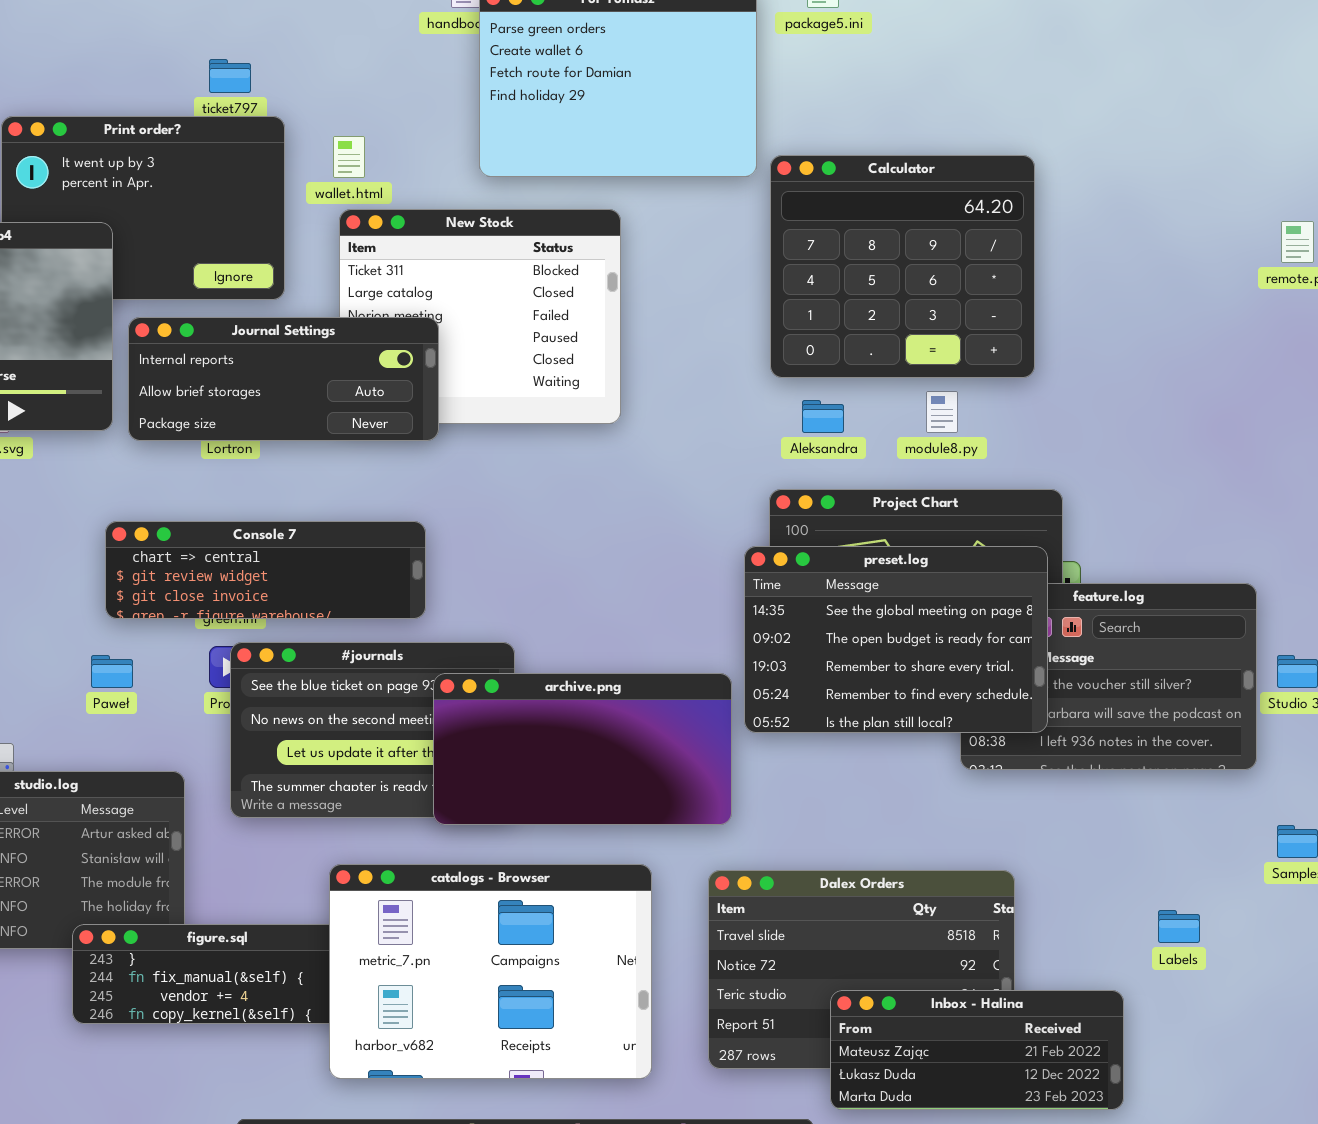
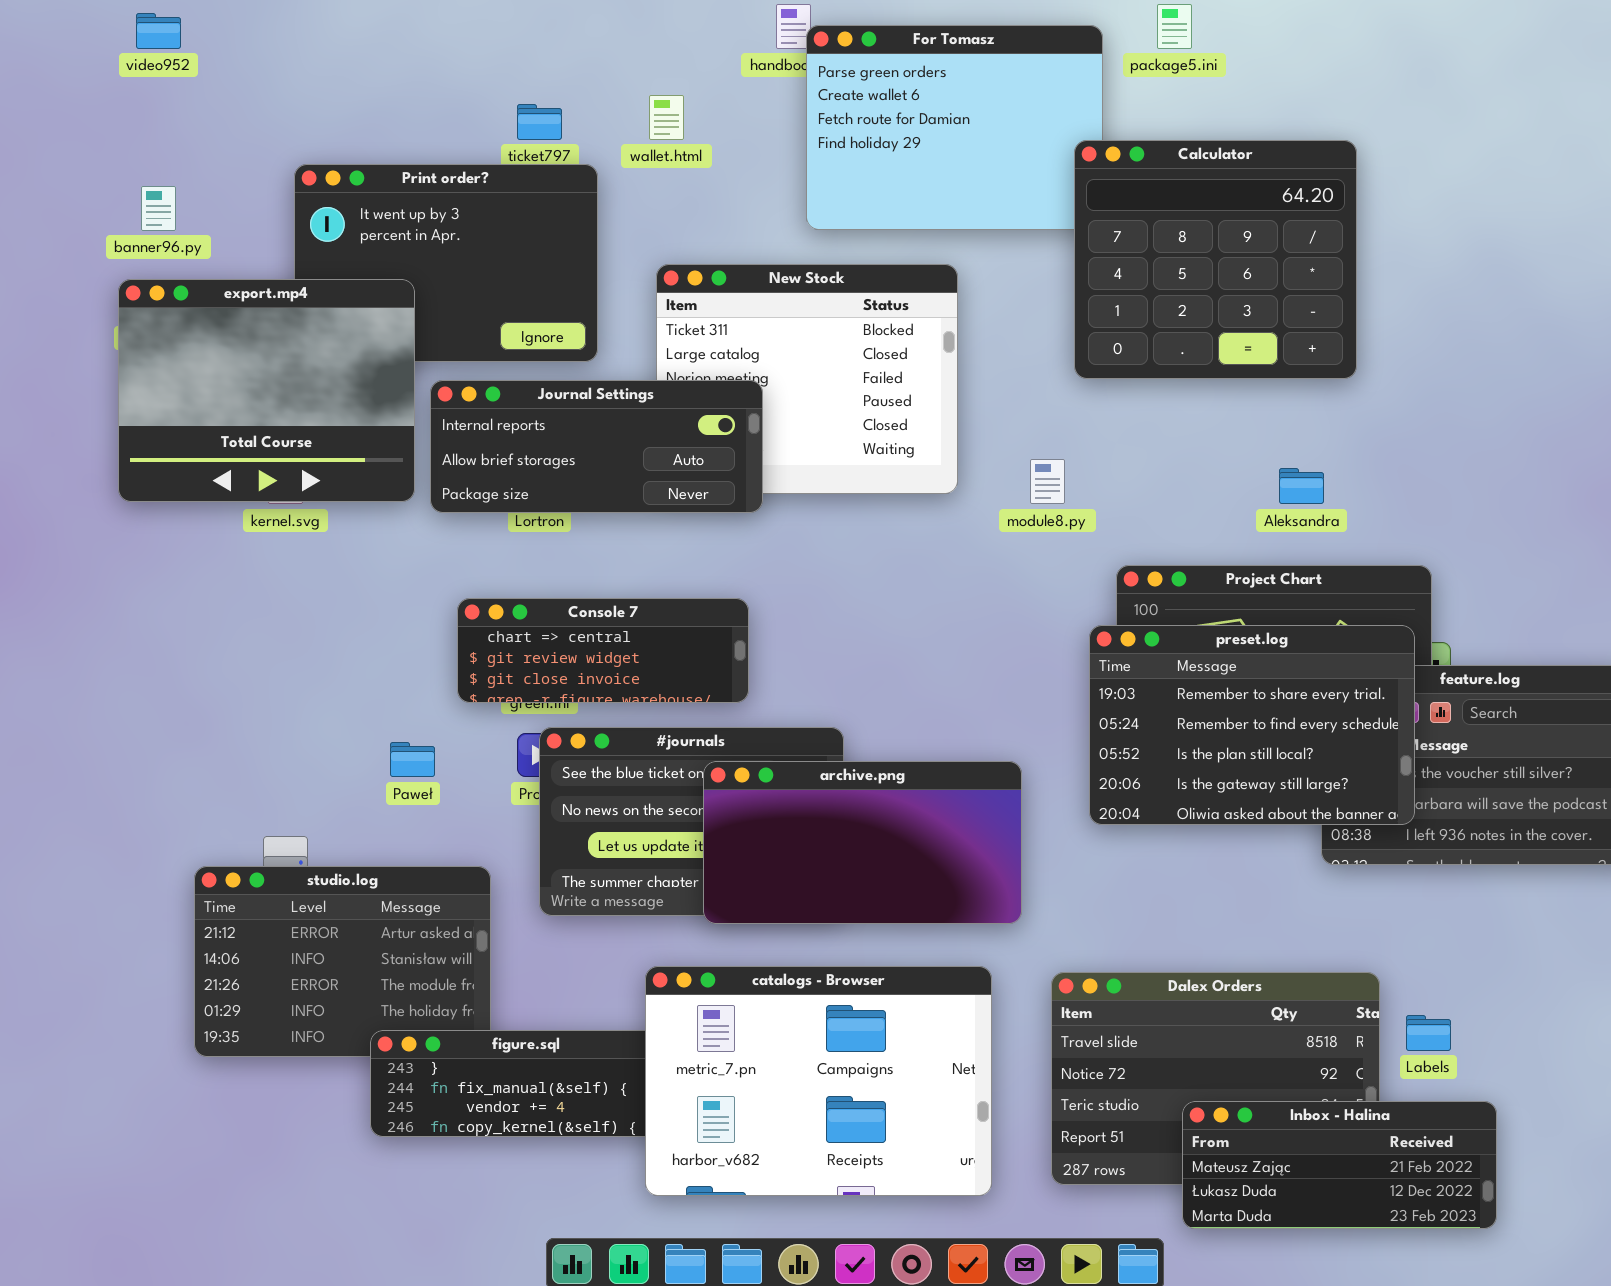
wallet.html: [333,136,365,178] -> [649,95,684,140], moved
Calculator: [770,155,1035,378] -> [1074,140,1357,379], moved
module8.py: [926,391,958,433] -> [1030,459,1065,504], moved
Aleksandra: [802,400,844,433] -> [1279,468,1324,504], moved
Console 7: [105,521,426,619] -> [457,598,749,703], resized
preset.log: [744,546,1048,733] -> [1089,625,1415,825], scrolled down 2 rows
archive.png: [433,673,732,825] -> [703,761,1022,924], moved
Labels: [1158,910,1200,943] -> [1406,1015,1451,1051], moved

